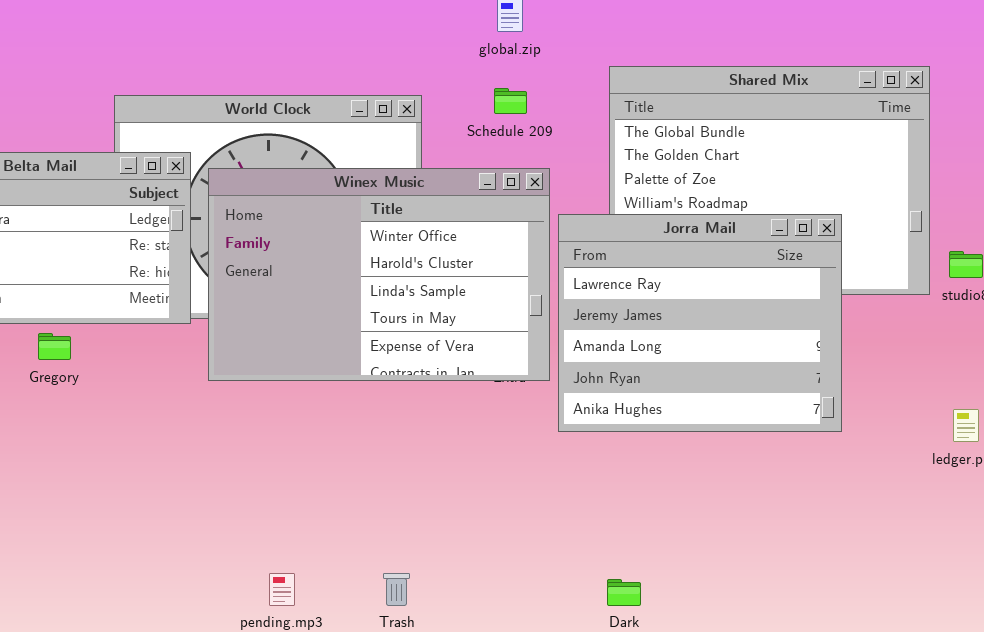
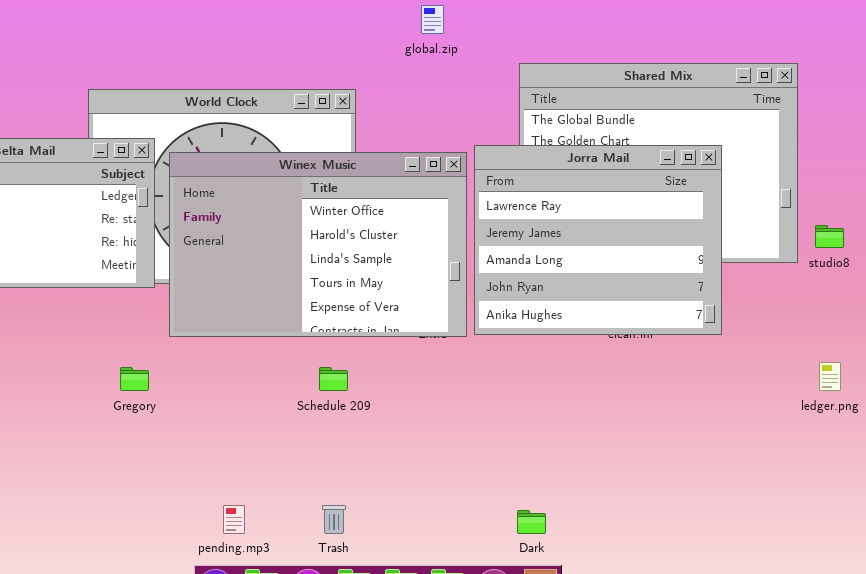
Schedule 209: [494,88,527,114] -> [319,367,348,391], moved
Jorra Mail: [558,214,842,432] -> [474,145,722,335], moved
Gregory: [38,333,71,360] -> [120,367,149,391], moved

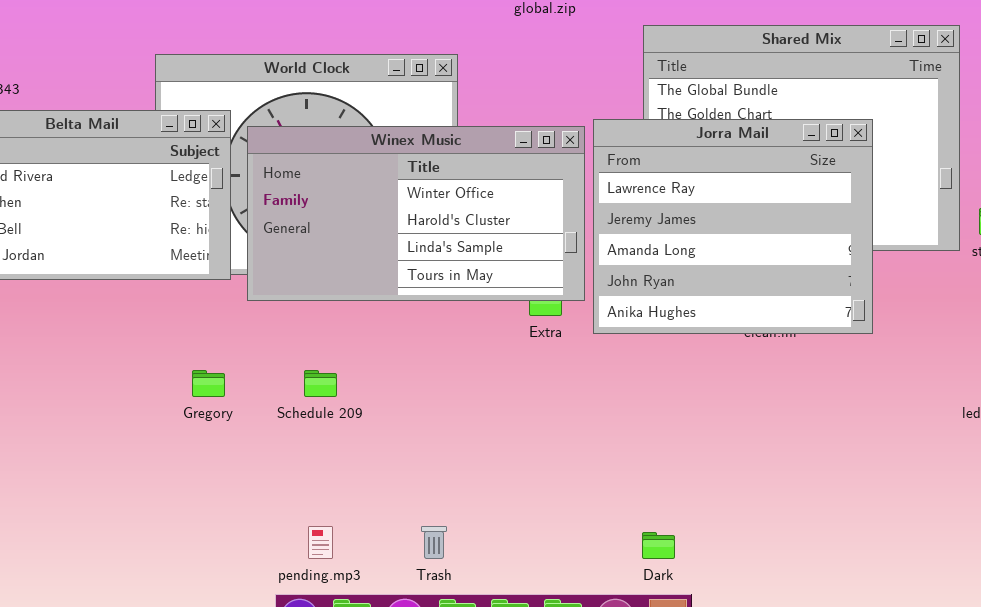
Winex Music: [169,152,467,337] -> [247,126,585,301], resized
Schedule 209: [319,367,348,391] -> [304,370,337,397], moved

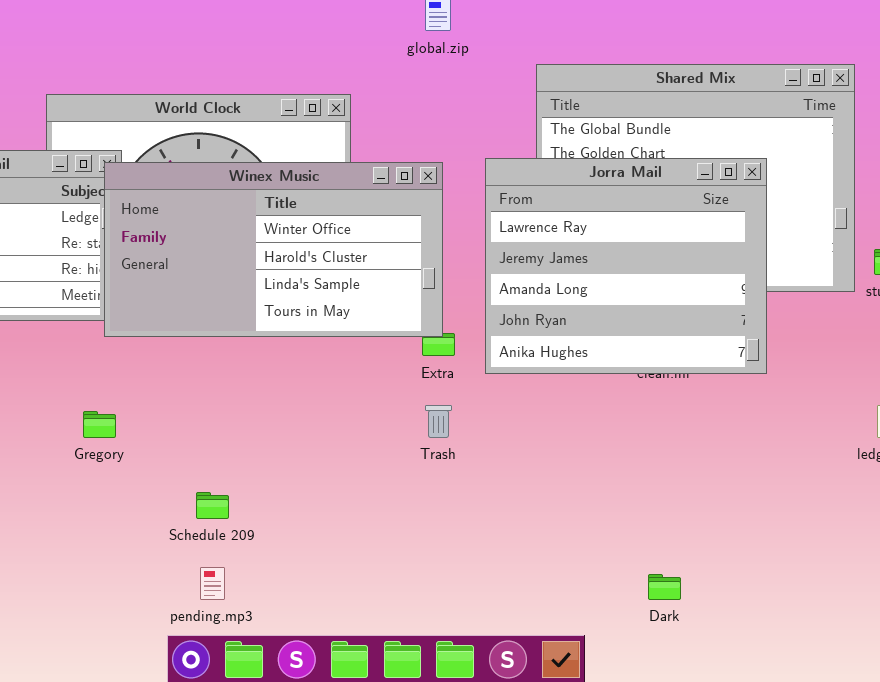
Winex Music: [247,126,585,301] -> [104,162,443,337], moved
Schedule 209: [304,370,337,397] -> [196,492,229,519], moved
Trash: [421,526,447,559] -> [425,405,452,438], moved
Dark: [642,532,675,559] -> [648,574,681,600], moved

